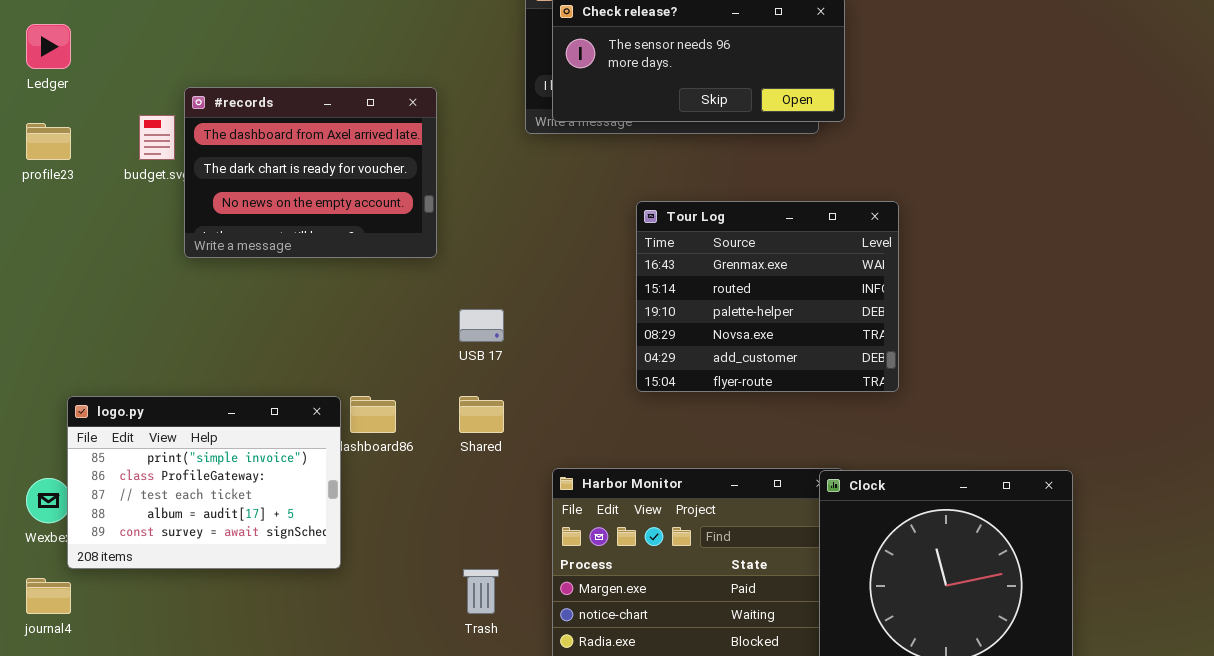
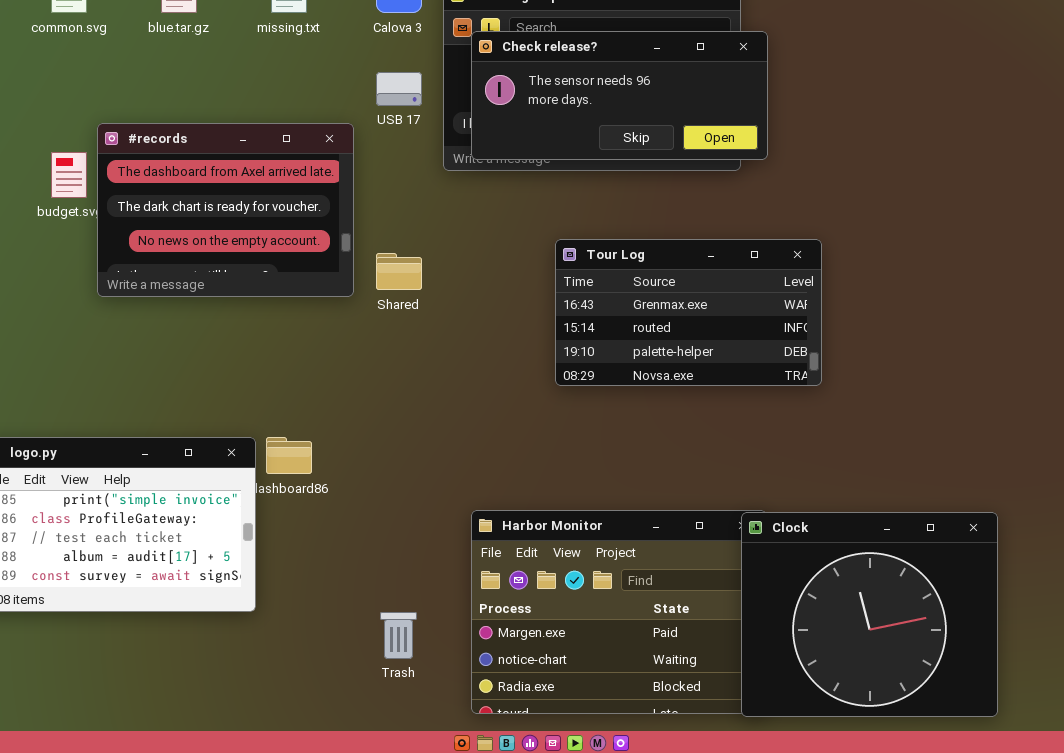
Tour Log: [636,201,899,392] -> [555,239,822,386], resized
USB 17: [459,309,504,342] -> [376,72,422,106], moved
Shared: [459,396,504,433] -> [376,253,422,290], moved

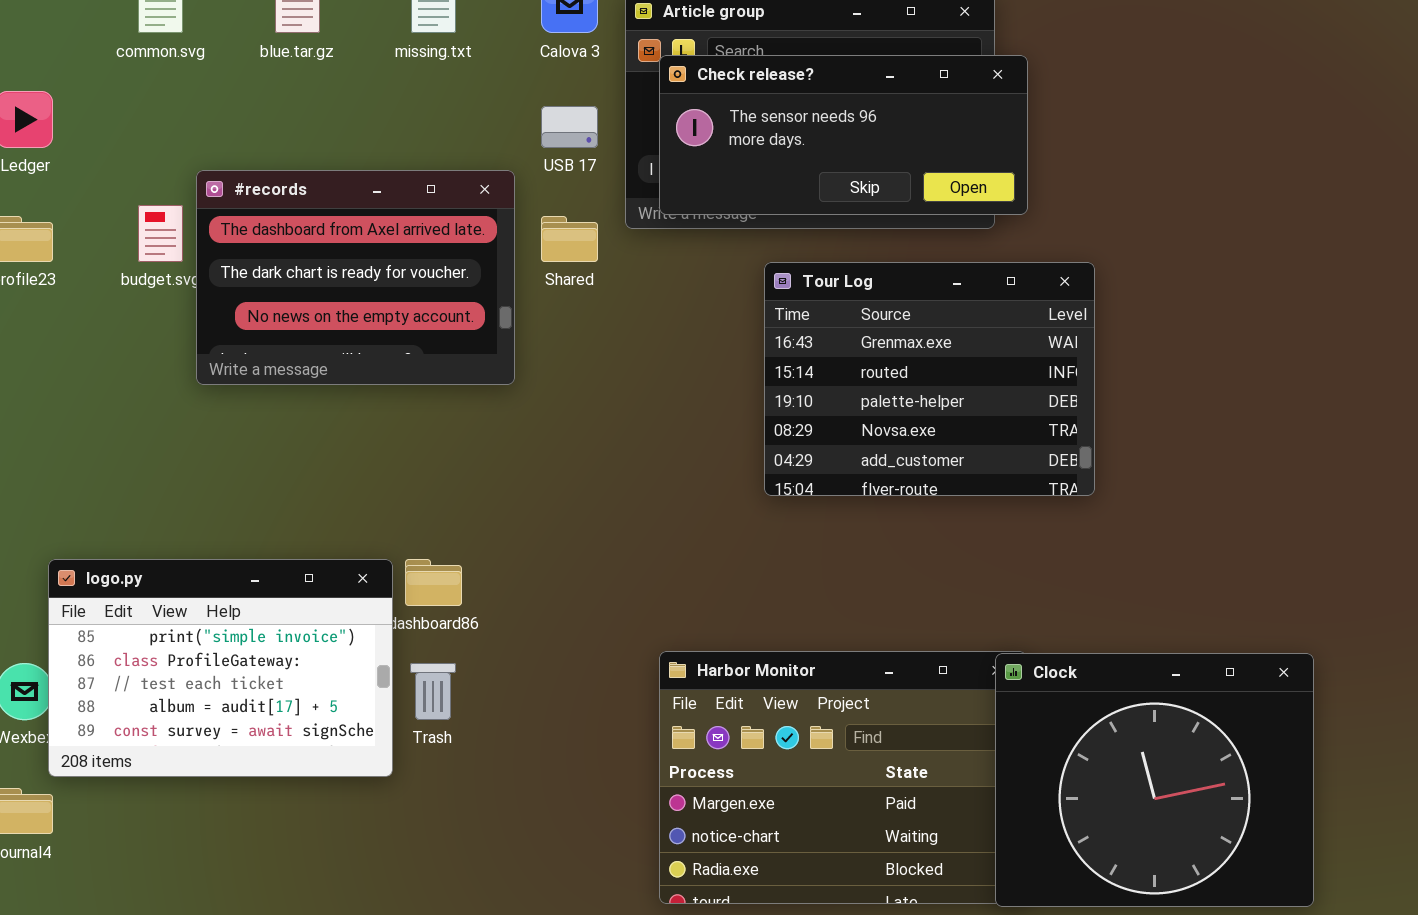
Tour Log: [555,239,822,386] -> [764,262,1095,496], resized
Shared: [376,253,422,290] -> [541,216,598,262], moved
Trash: [380,612,417,659] -> [410,663,456,720], moved

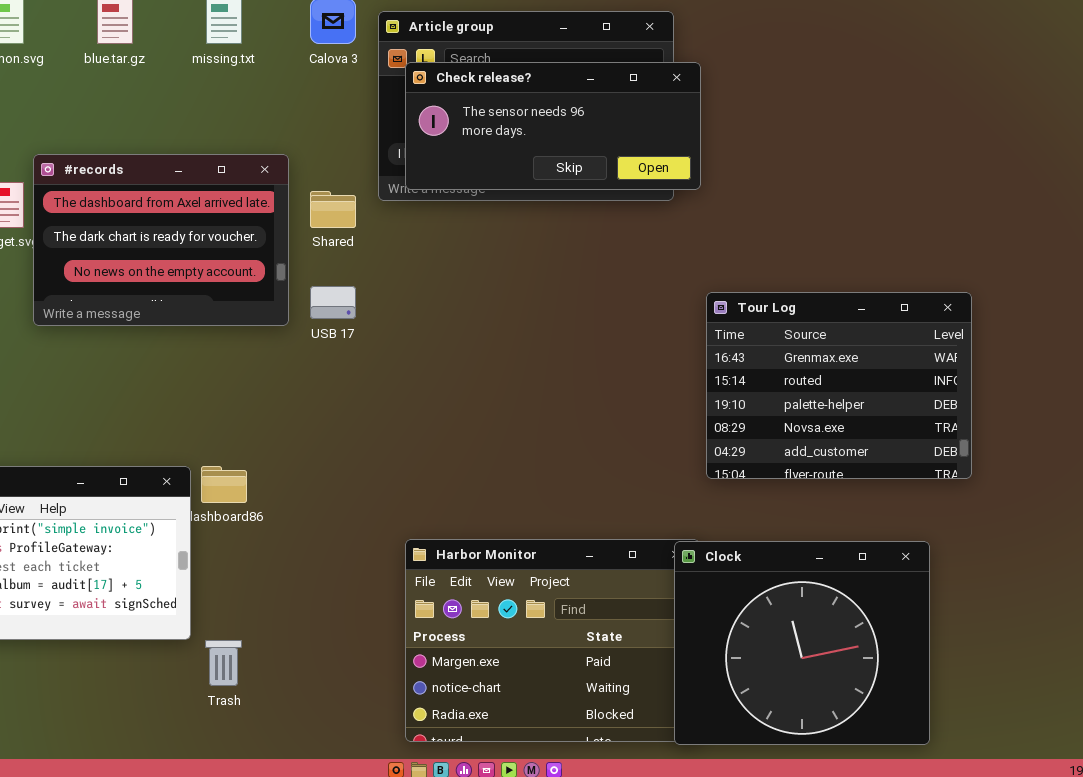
USB 17: [541,106,598,148] -> [310,286,356,319], moved
Tour Log: [764,262,1095,496] -> [706,292,972,479], moved
Trash: [410,663,456,720] -> [205,640,242,686], moved

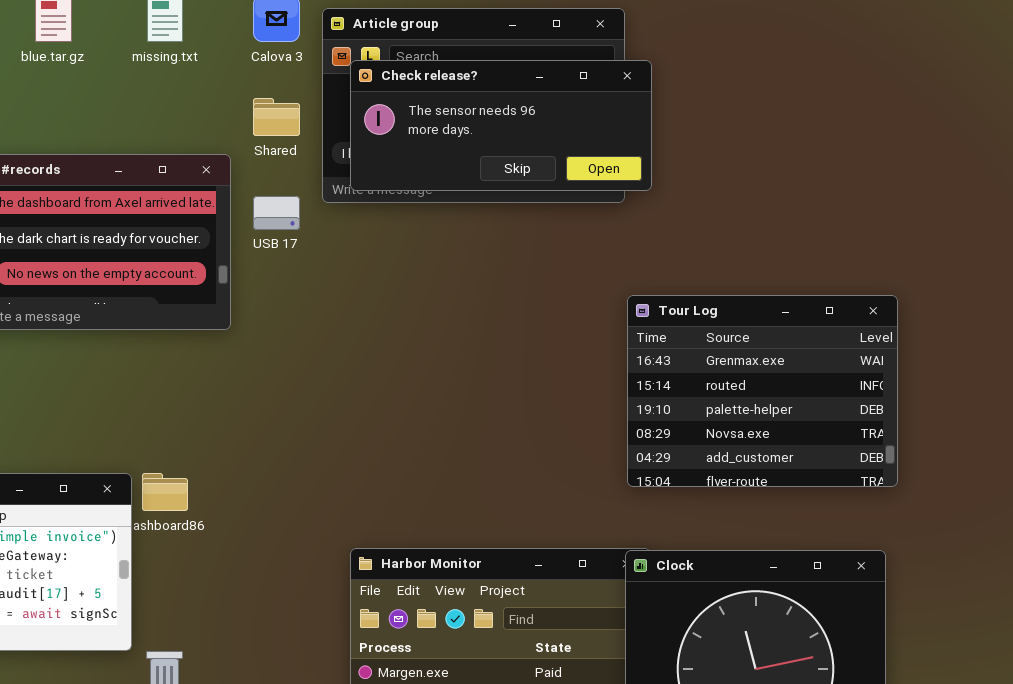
Shared: [310,191,356,228] -> [253,98,300,136], moved
USB 17: [310,286,356,319] -> [253,196,300,230], moved
Tour Log: [706,292,972,479] -> [627,295,898,487], moved

